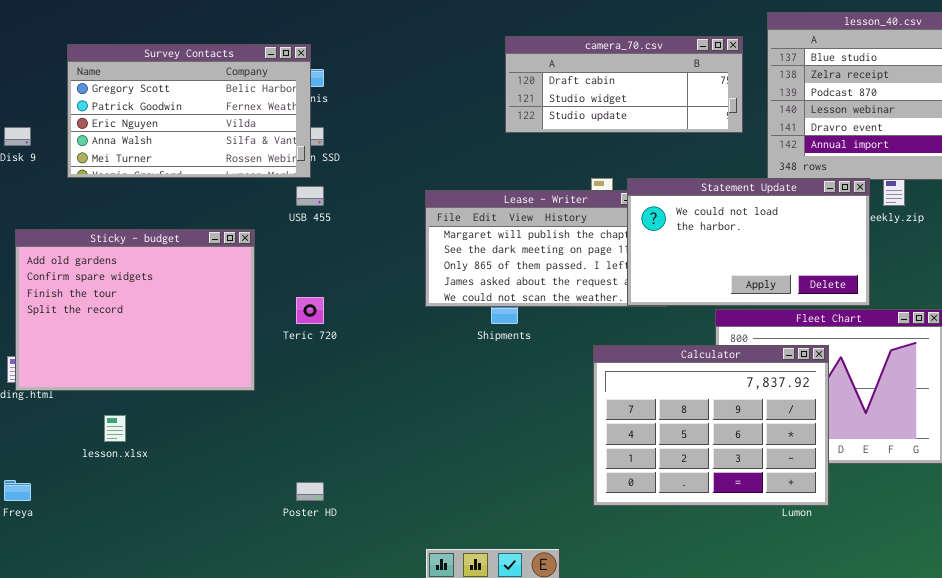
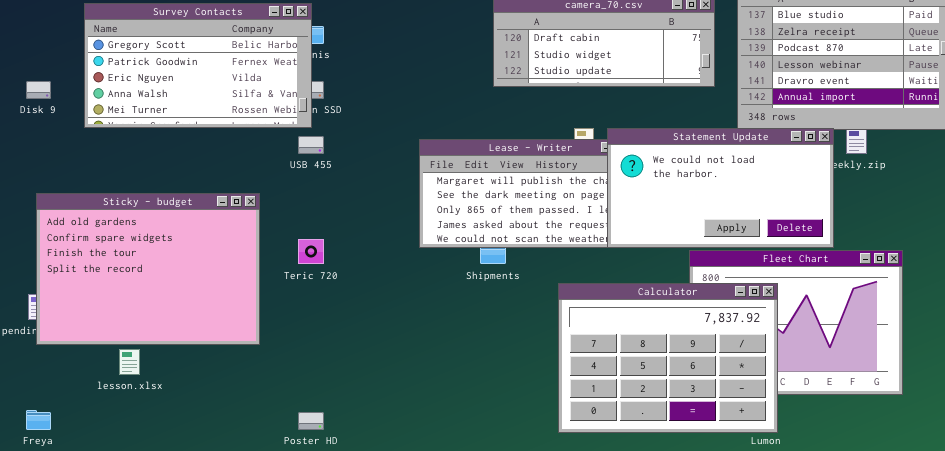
Sticky - budget: [15,229,255,391] -> [36,193,260,345], moved
Calculator: [593,345,829,506] -> [558,283,778,433], moved

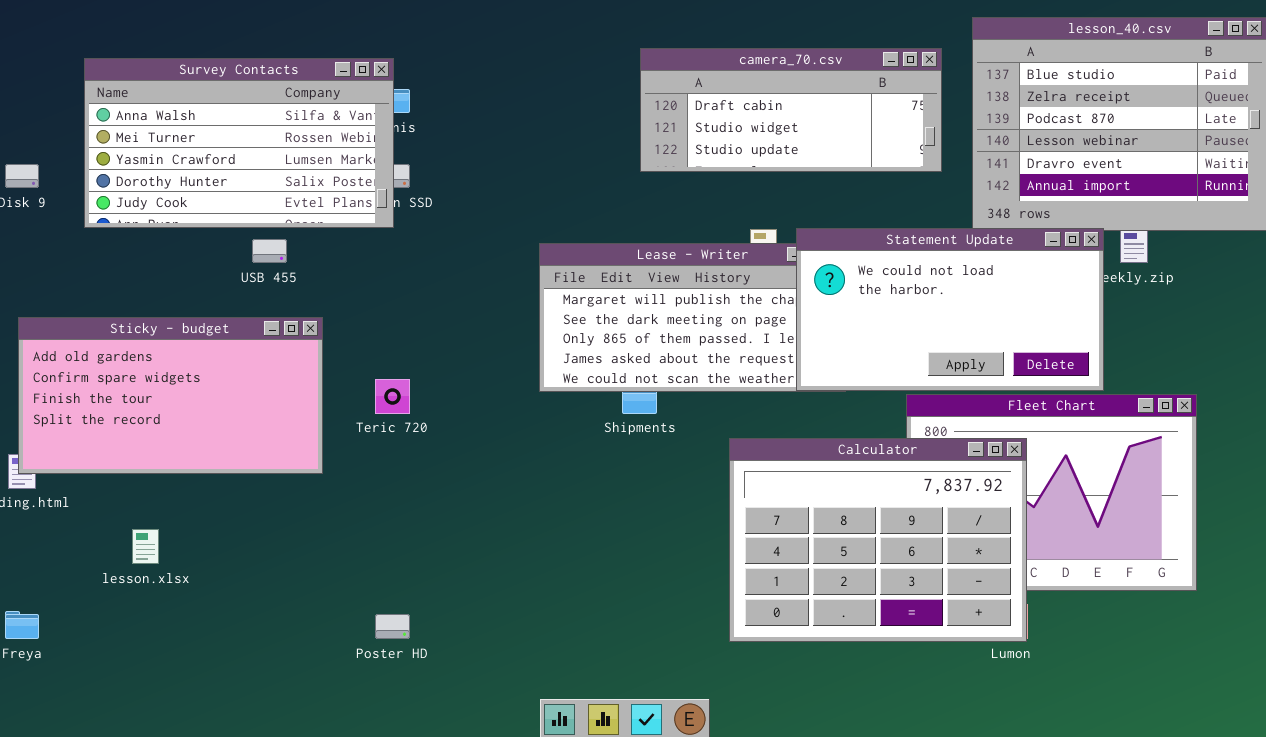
Survey Contacts: [84,3,312,128] -> [84,58,394,228], scrolled down 3 rows
USB 455: [298,136,324,154] -> [252,239,287,263], moved
Sticky - budget: [36,193,260,345] -> [18,317,323,474], resized

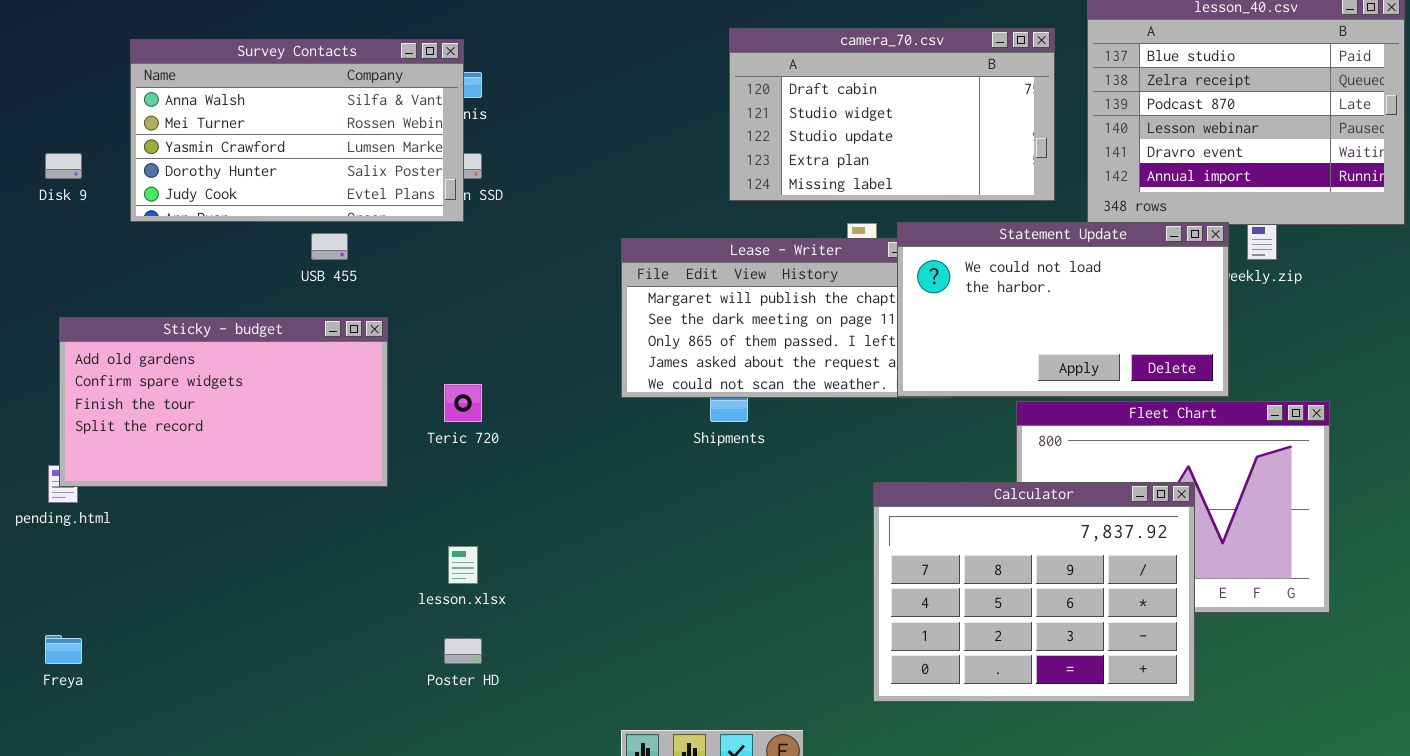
camera_70.csv: [640,48,942,172] -> [729,28,1055,201], resized
Calculator: [729,438,1027,642] -> [873,482,1195,702], moved
lesson.xlsx: [132,529,159,564] -> [448,546,478,584], moved

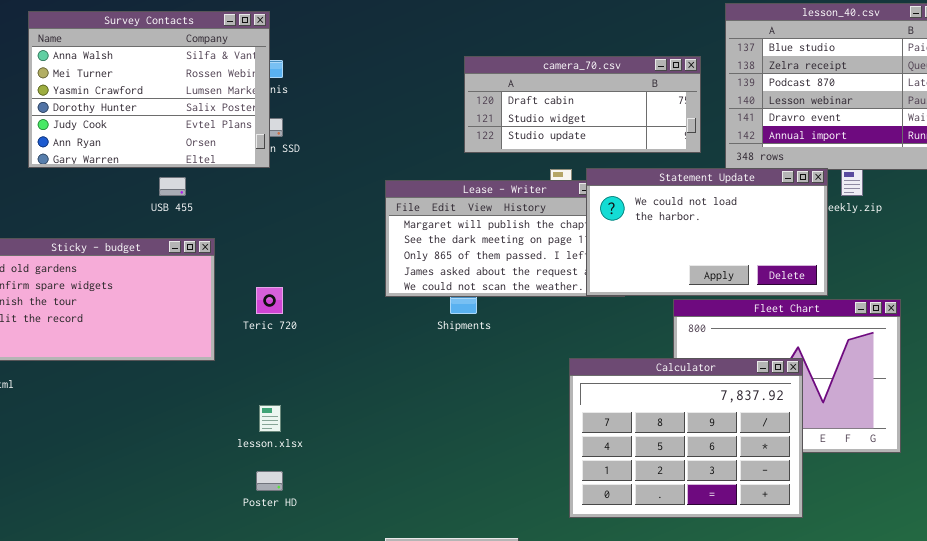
camera_70.csv: [729,28,1055,201] -> [464,56,701,153], resized
Survey Contacts: [130,39,464,222] -> [28,11,270,168], resized

